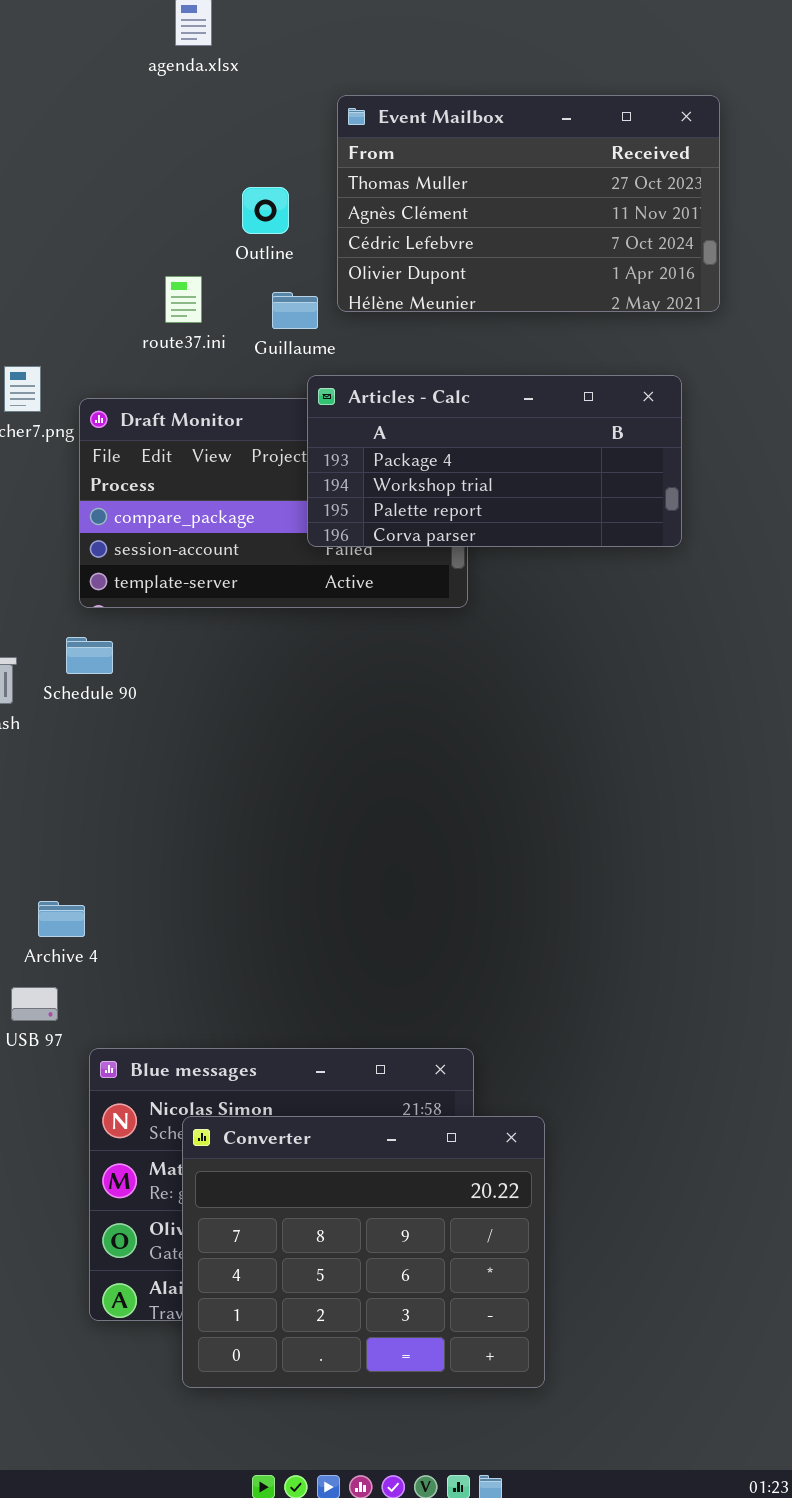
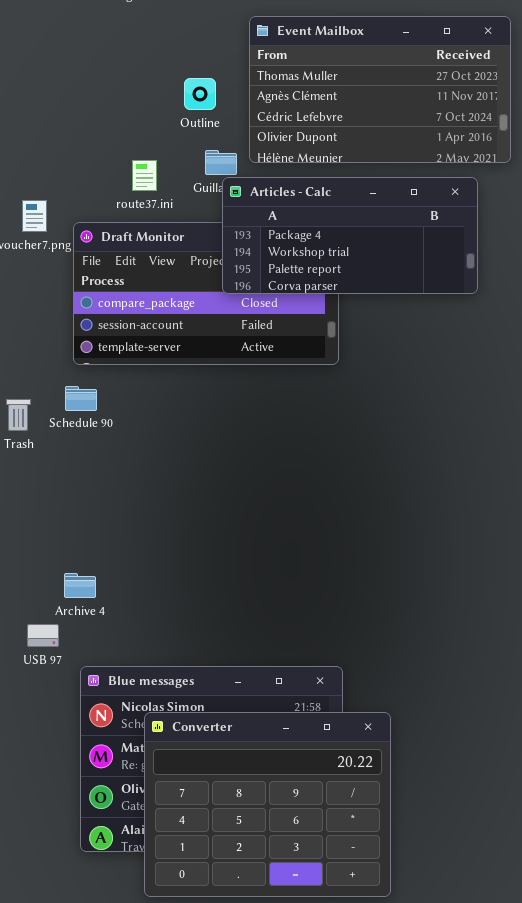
route37.ini: [165,276,202,323] -> [132,160,157,191], moved
Articles - Calc: [307,375,682,547] -> [222,177,478,294], moved
Archive 4: [38,901,85,937] -> [64,573,96,598], moved

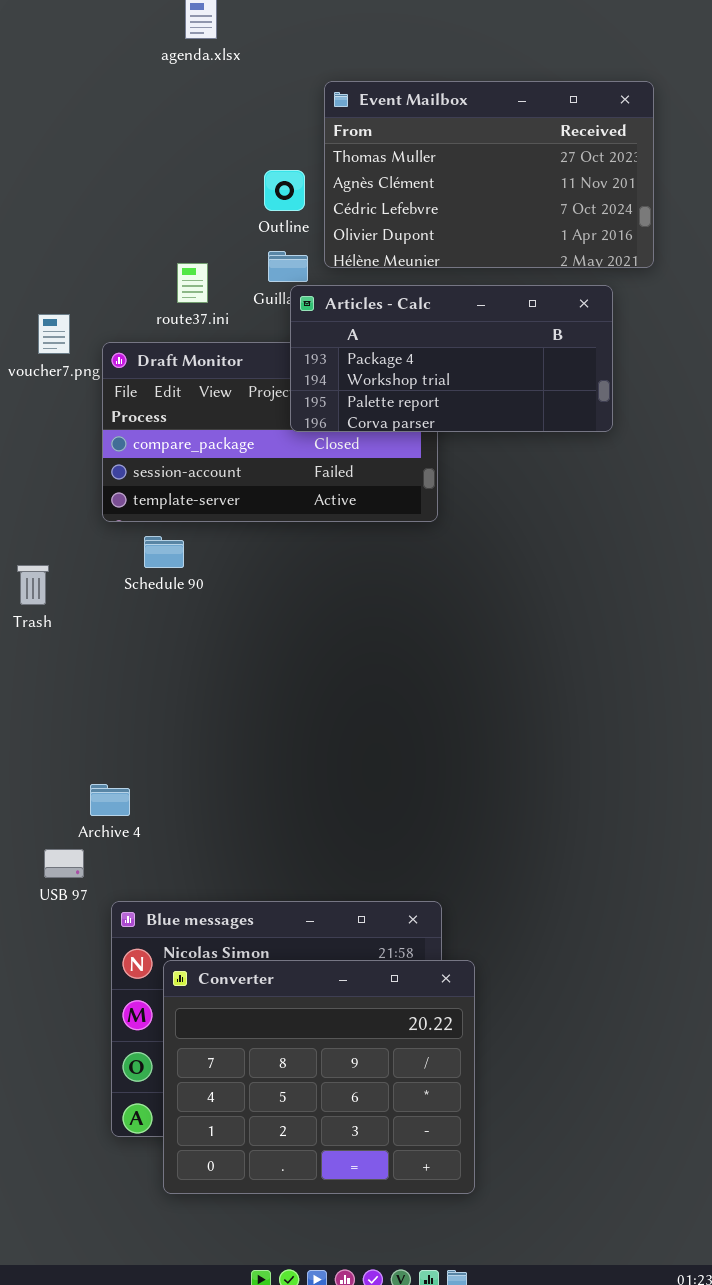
Outline: [184,78,216,110] -> [264,170,305,211], moved
Schedule 90: [65,386,97,411] -> [144,536,184,568], moved
Converter: [144,712,391,897] -> [163,960,475,1194], moved

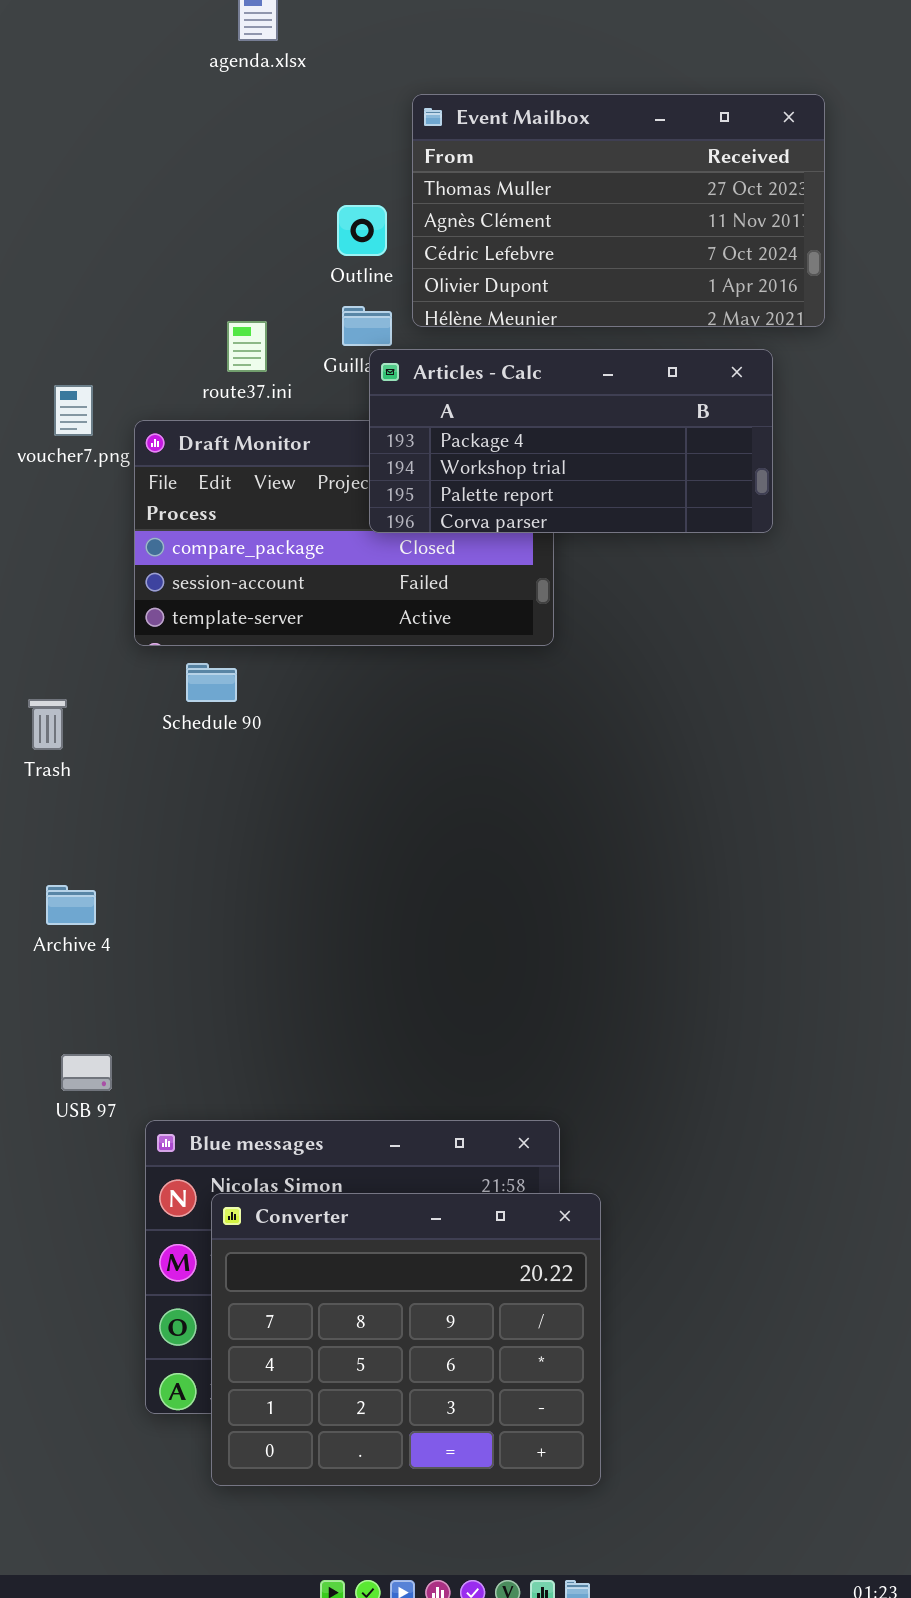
Archive 4: [90,784,130,816] -> [46,885,96,925], moved

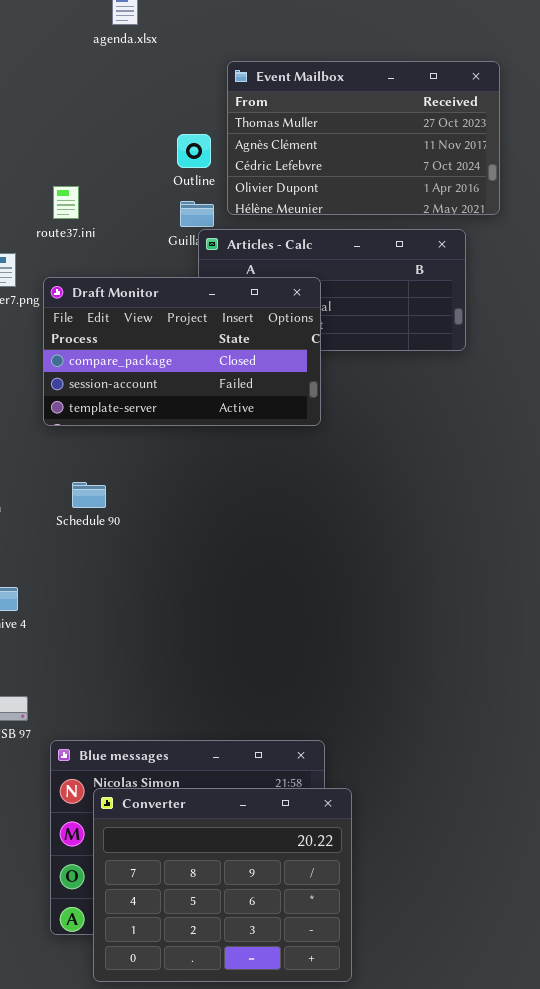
route37.ini: [227,321,267,372] -> [53,186,79,219], moved
Draft Monitor: [134,420,554,646] -> [43,277,321,426], raised
Schedule 90: [186,663,237,702] -> [72,482,106,508], moved

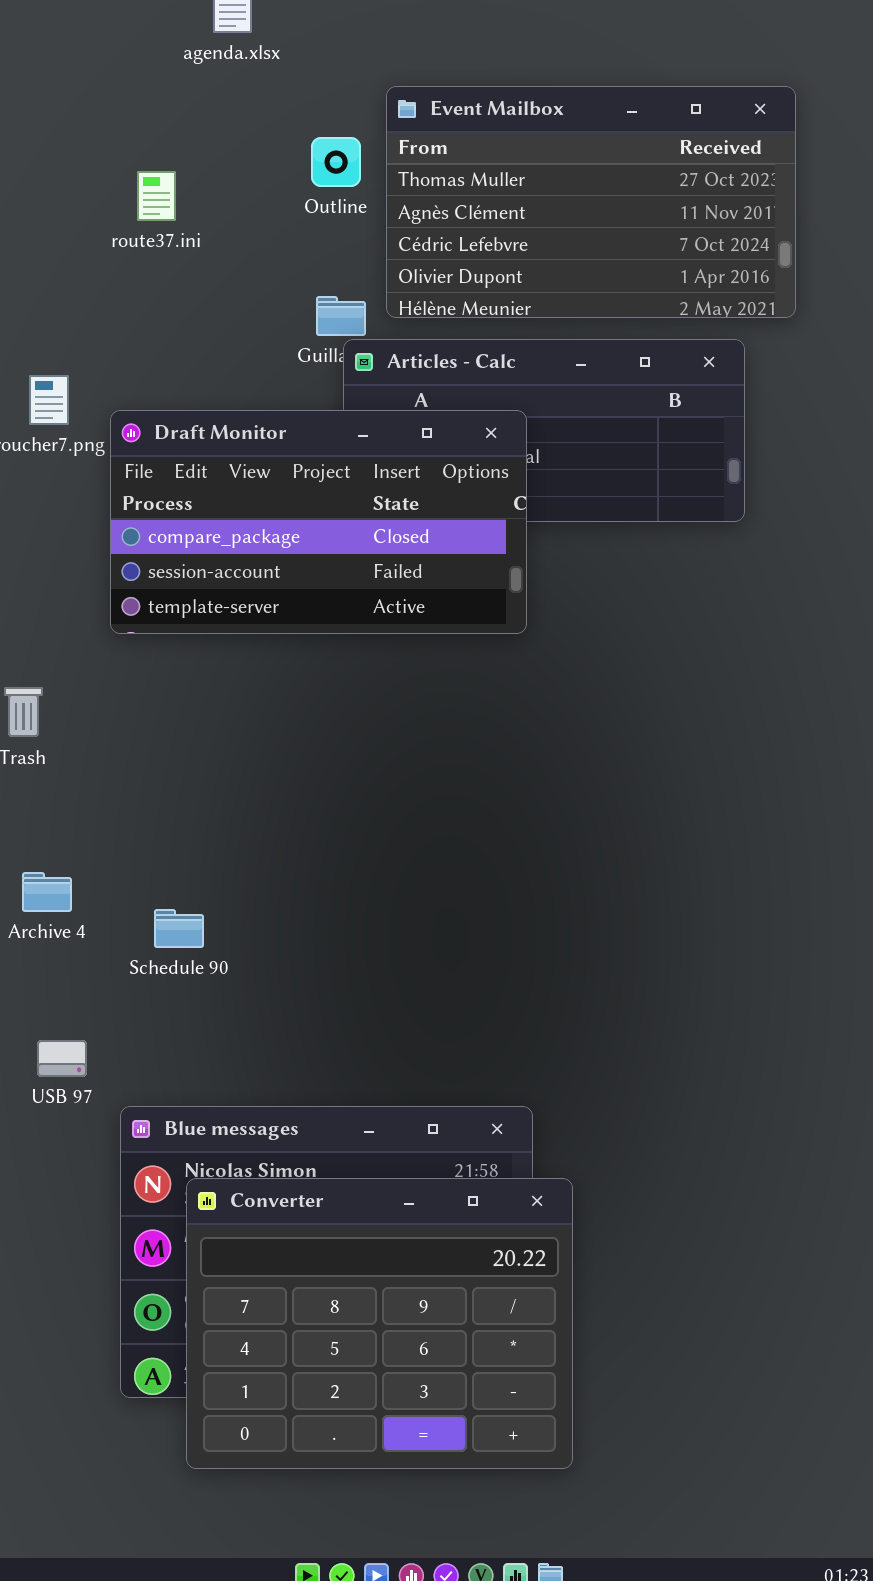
Outline: [177,134,211,168] -> [311,137,361,187], moved
route37.ini: [53,186,79,219] -> [137,171,176,221], moved
Schedule 90: [72,482,106,508] -> [154,909,204,948], moved

